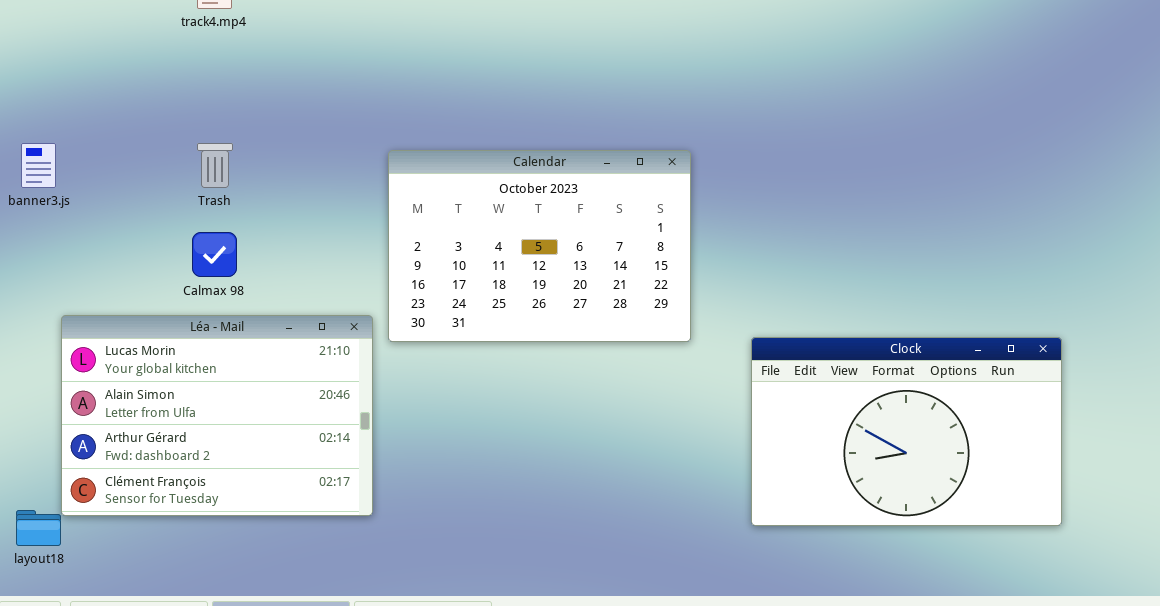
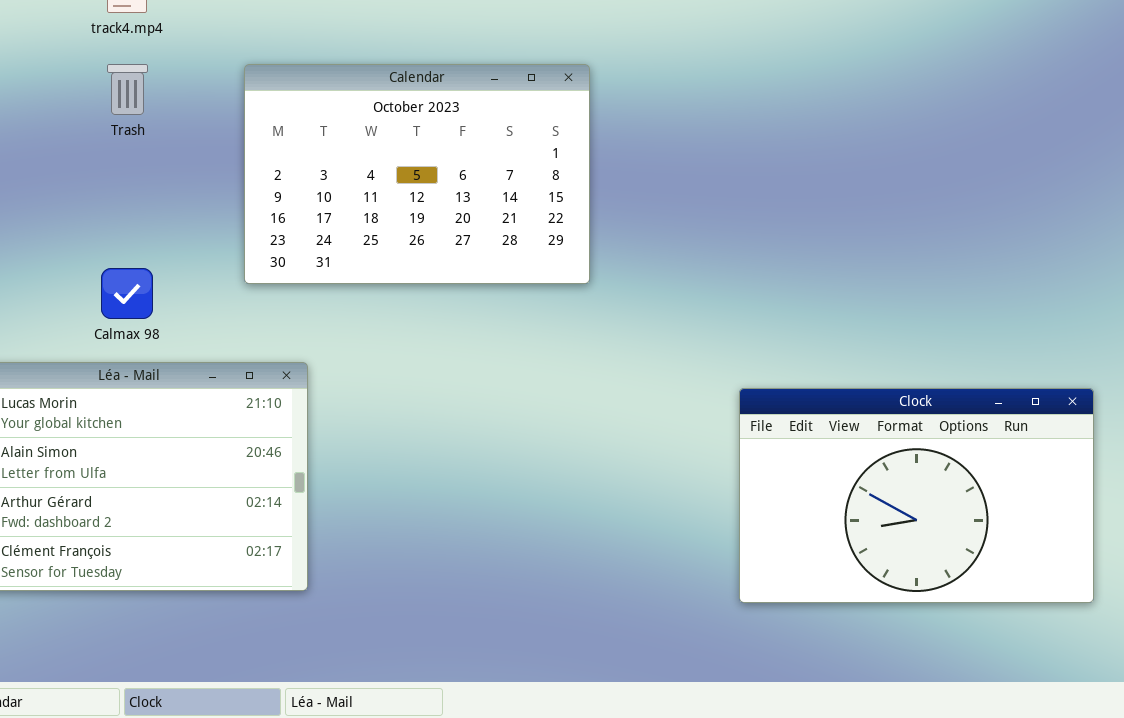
Trash: [197,143,233,188] -> [107,64,148,115], moved
Calendar: [388,150,691,342] -> [244,64,590,284], moved

